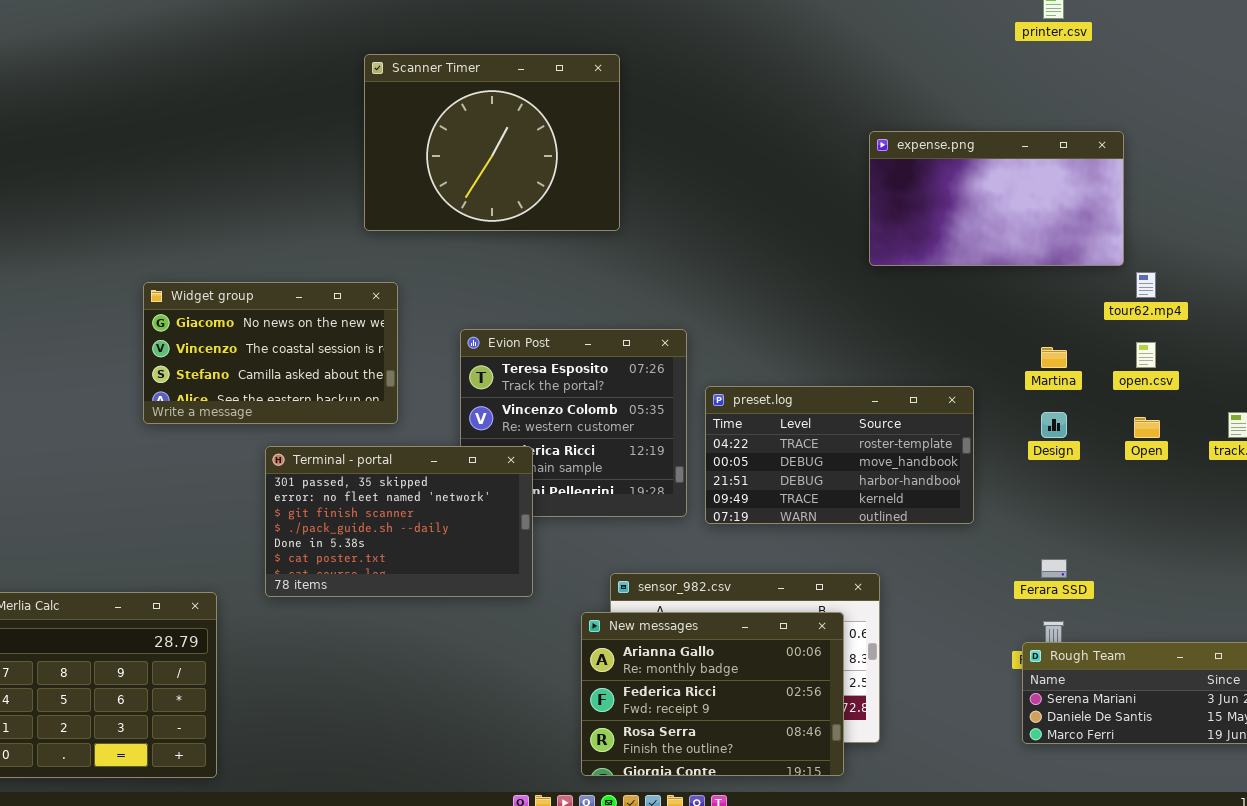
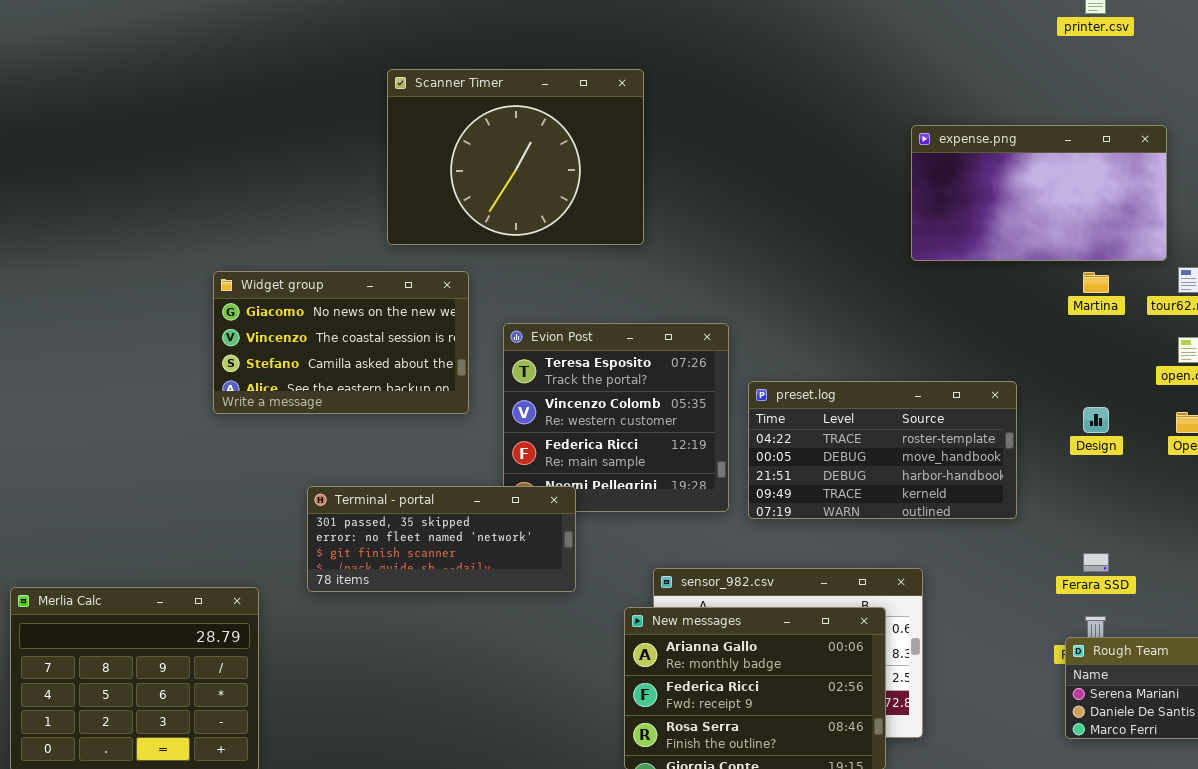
Scanner Timer: [364,54,620,231] -> [387,69,644,245], moved
Widget group: [143,282,398,424] -> [213,271,469,414], moved
Martina: [1041,347,1067,368] -> [1083,272,1109,293], moved
Terminal - portal: [265,446,533,597] -> [307,486,576,592], resized

